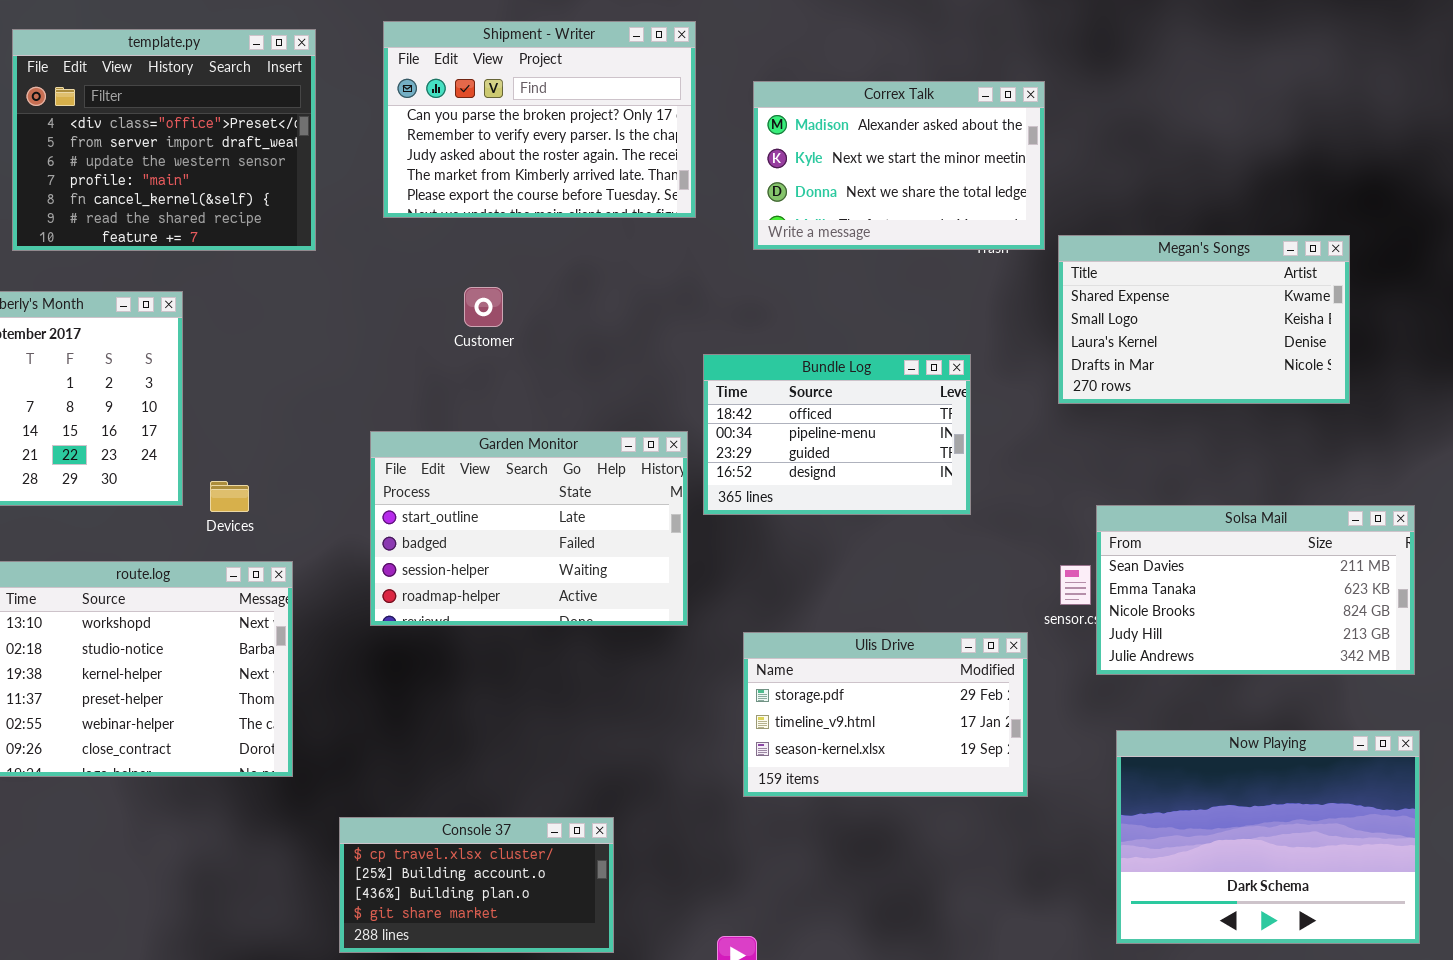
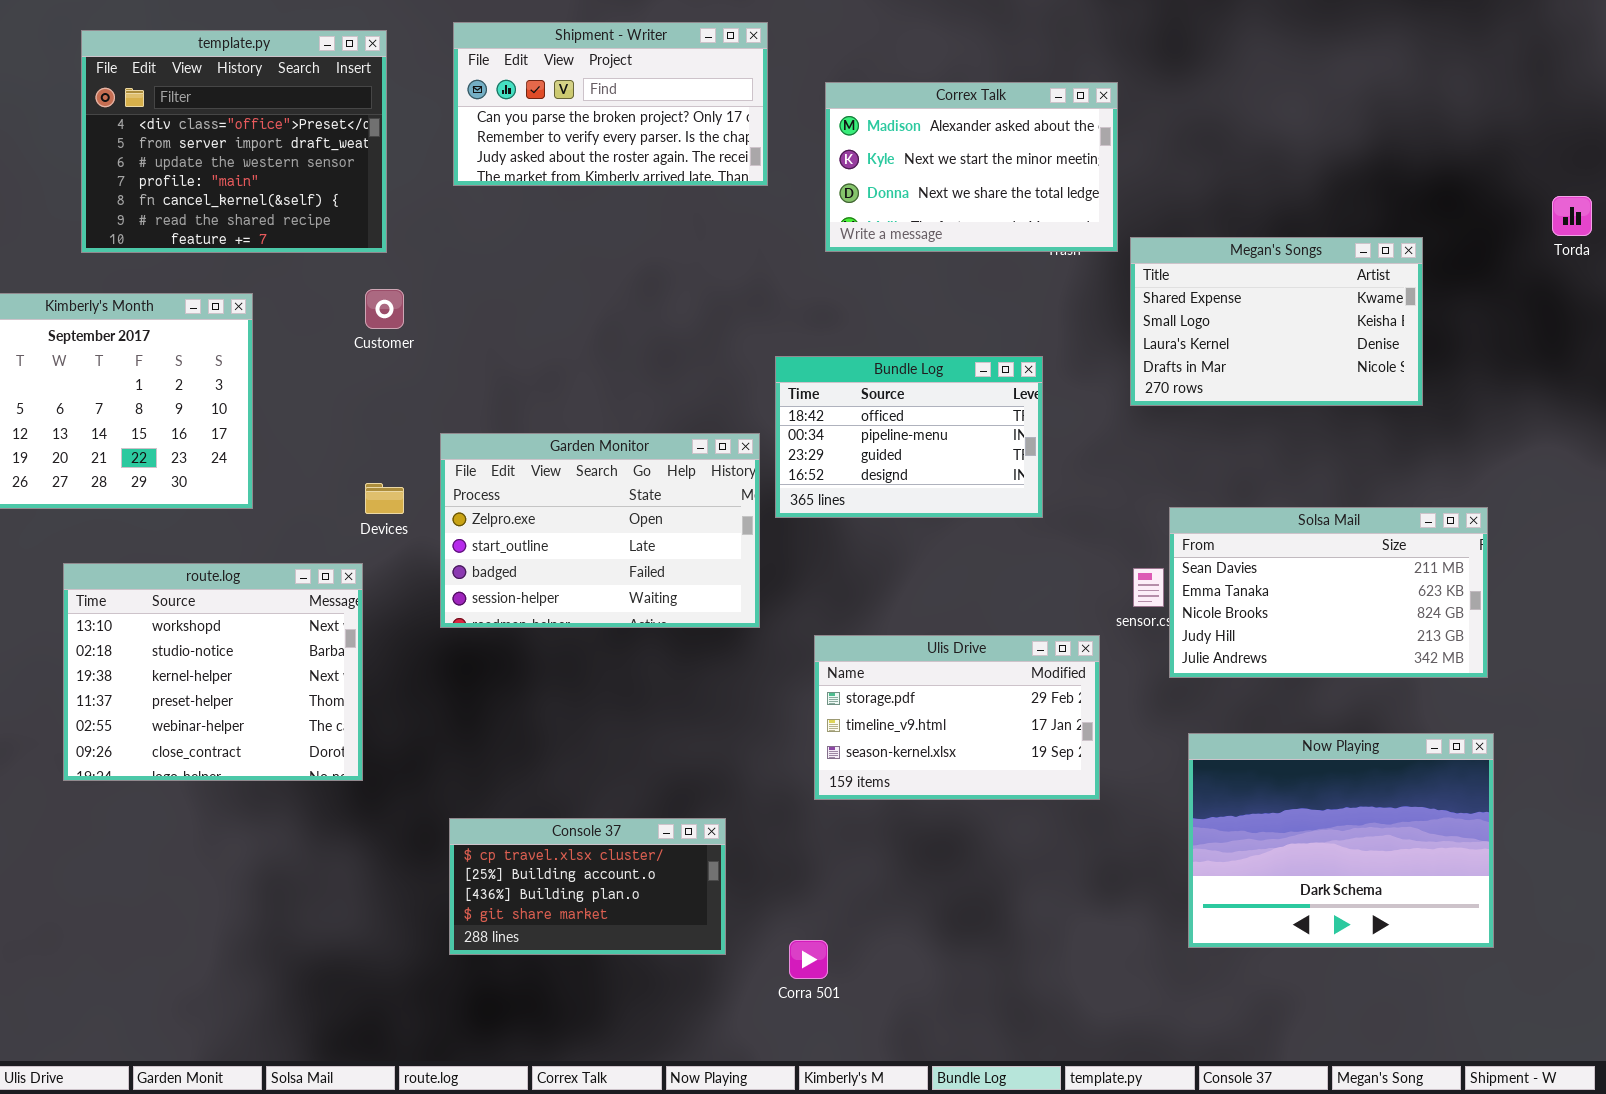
Shipment - Writer: [383,21,696,218] -> [453,22,768,186], resized
Customer: [464,287,503,327] -> [365,289,404,329], moved
Garden Monitor: [370,431,688,626] -> [440,433,760,628], scrolled up 1 row
Devices: [210,481,249,512] -> [365,483,404,514], moved
Console 37: [339,817,614,953] -> [449,818,726,955], moved

